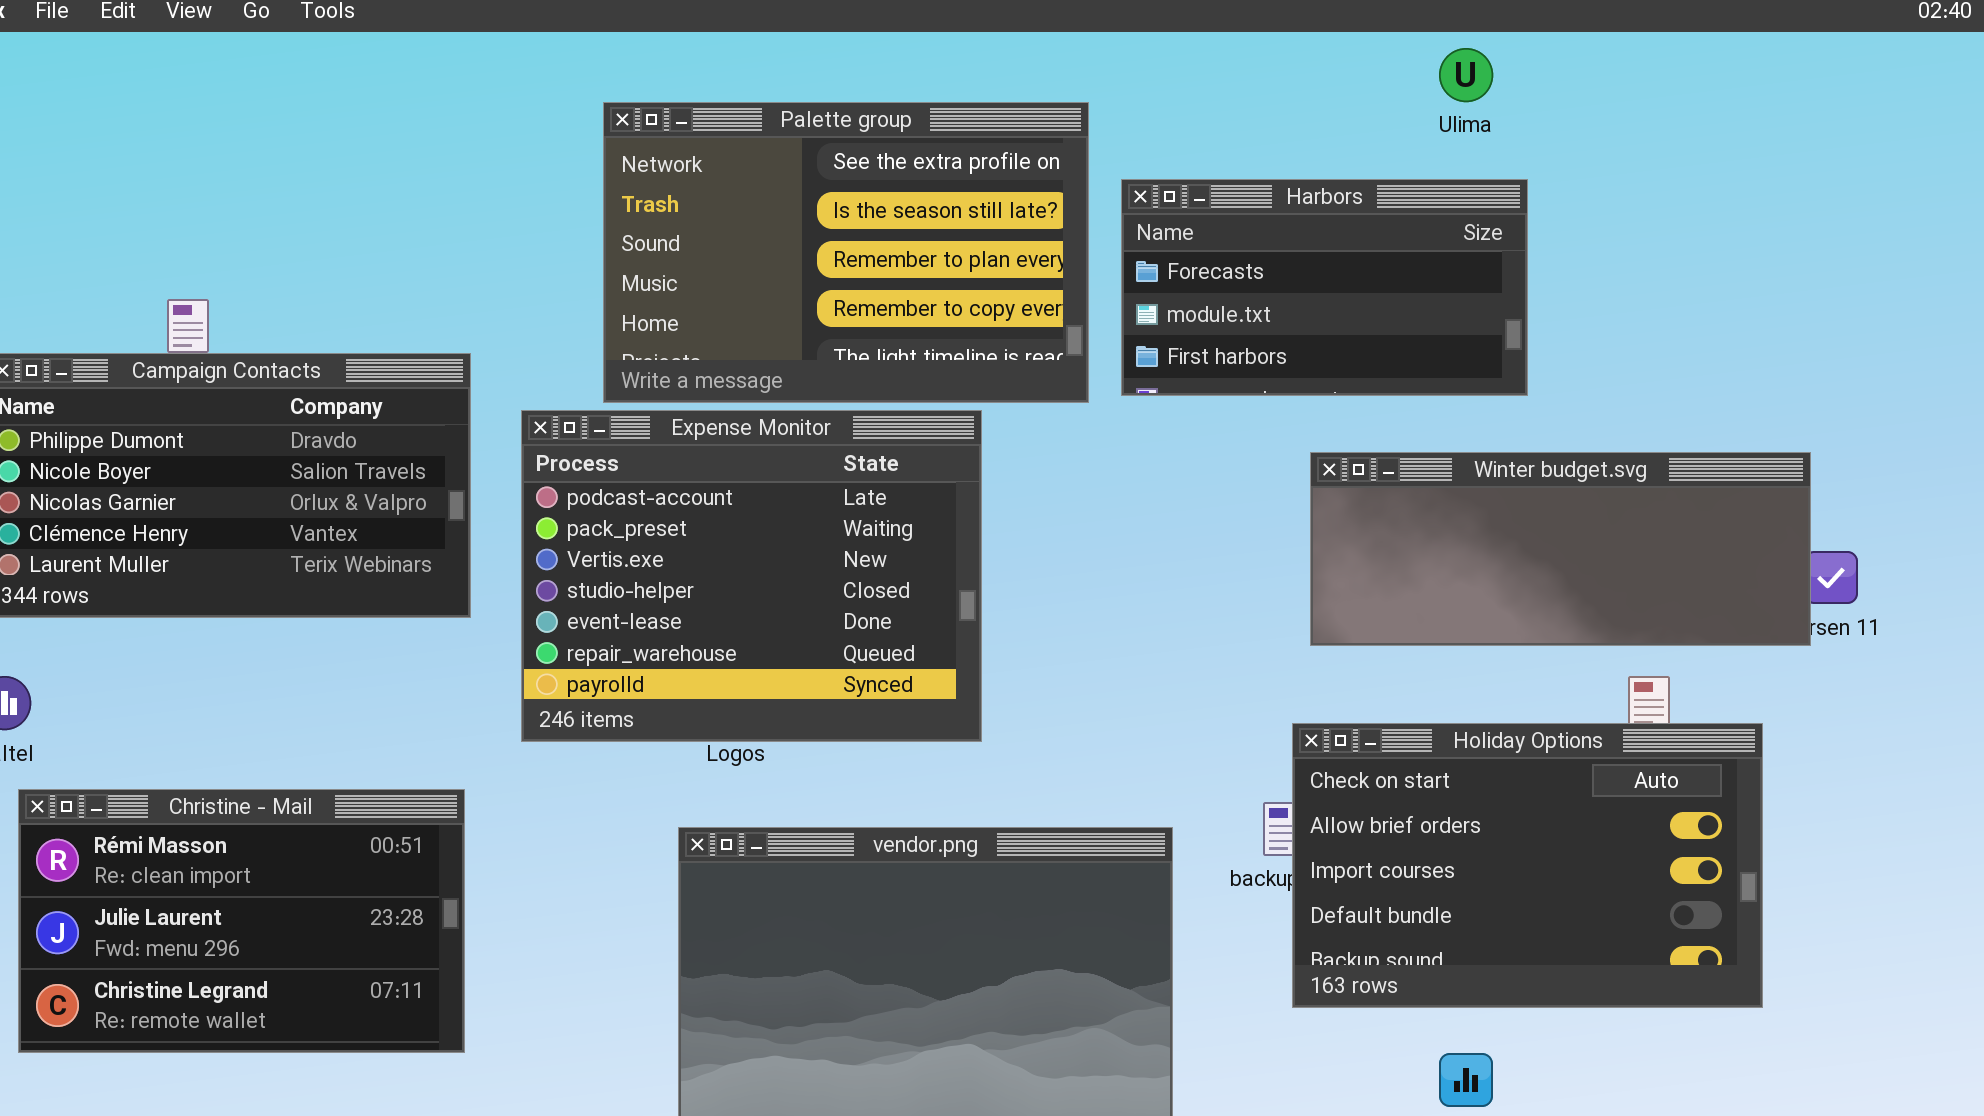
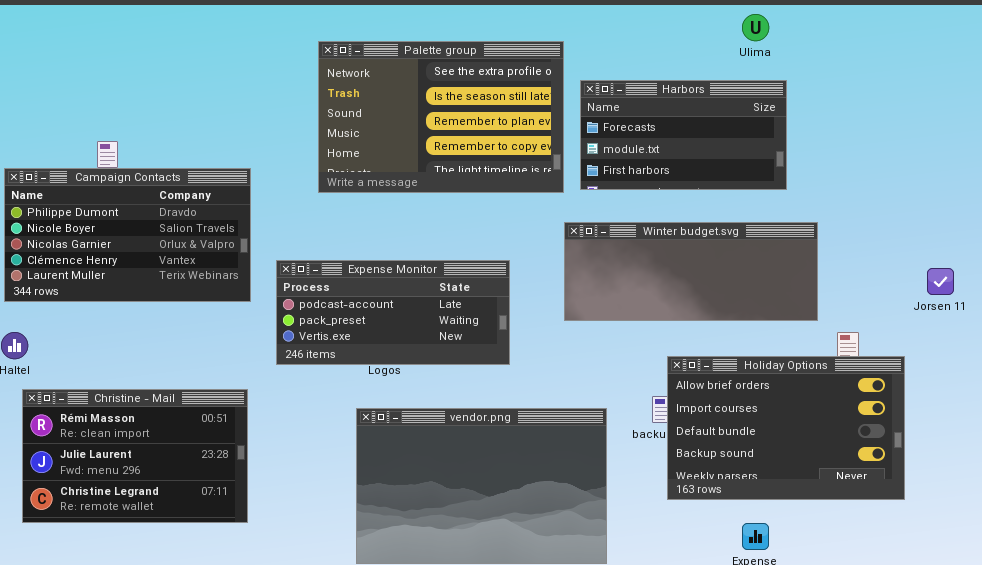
Expense Monitor: [521,410,982,742] -> [276,260,510,365], resized
Winter budget.svg: [1310,452,1811,646] -> [564,222,818,321], moved
Holiday Options: [1292,723,1763,1008] -> [667,356,905,500], scrolled down 1 row

